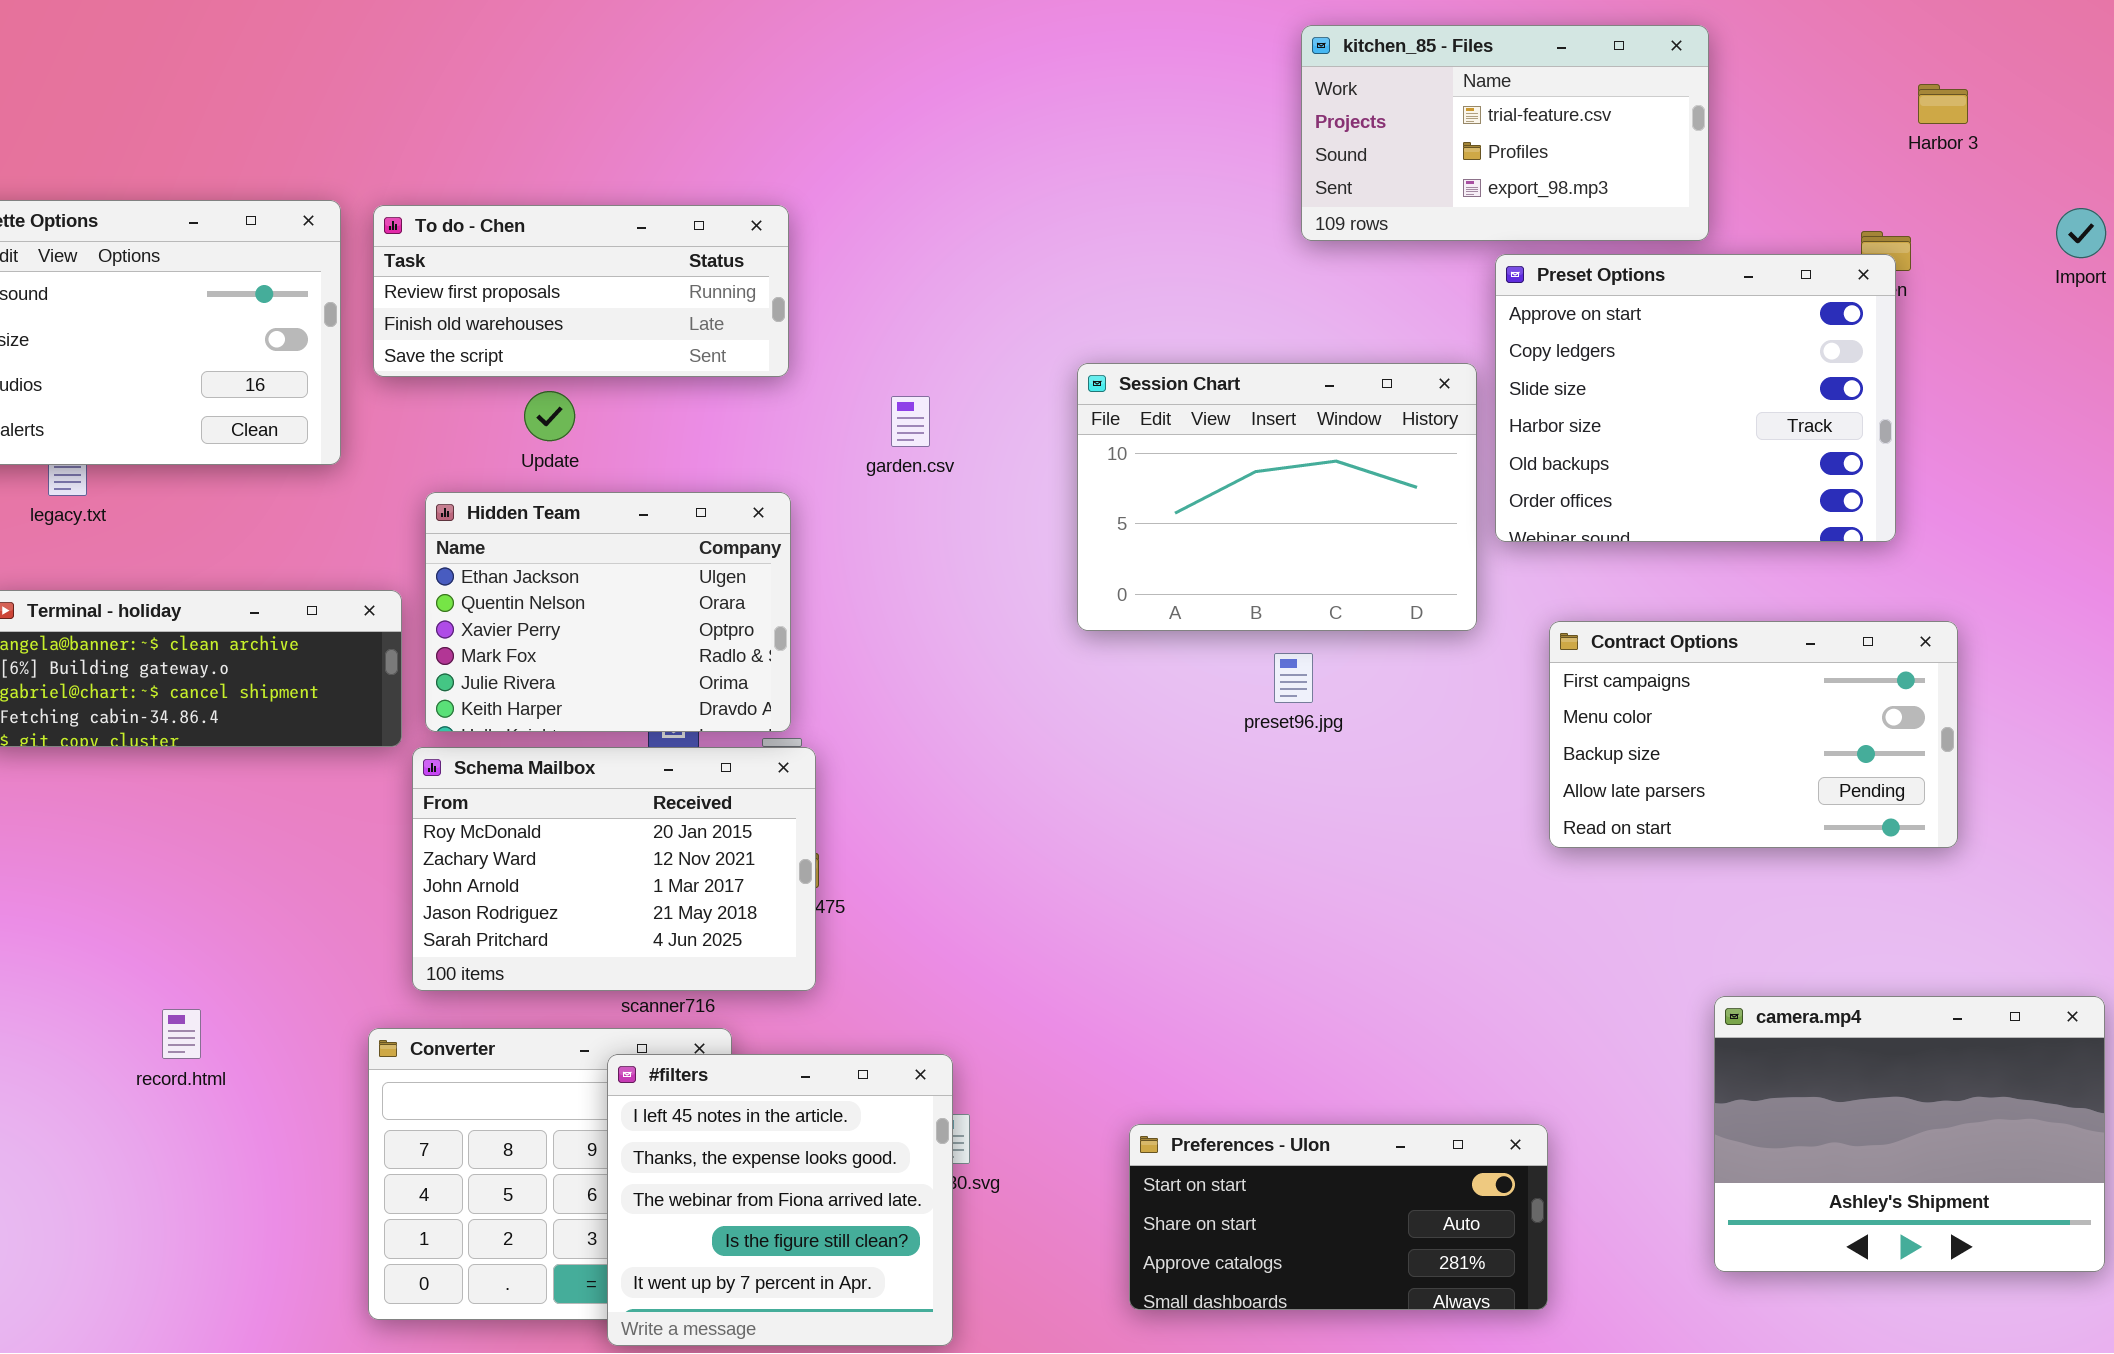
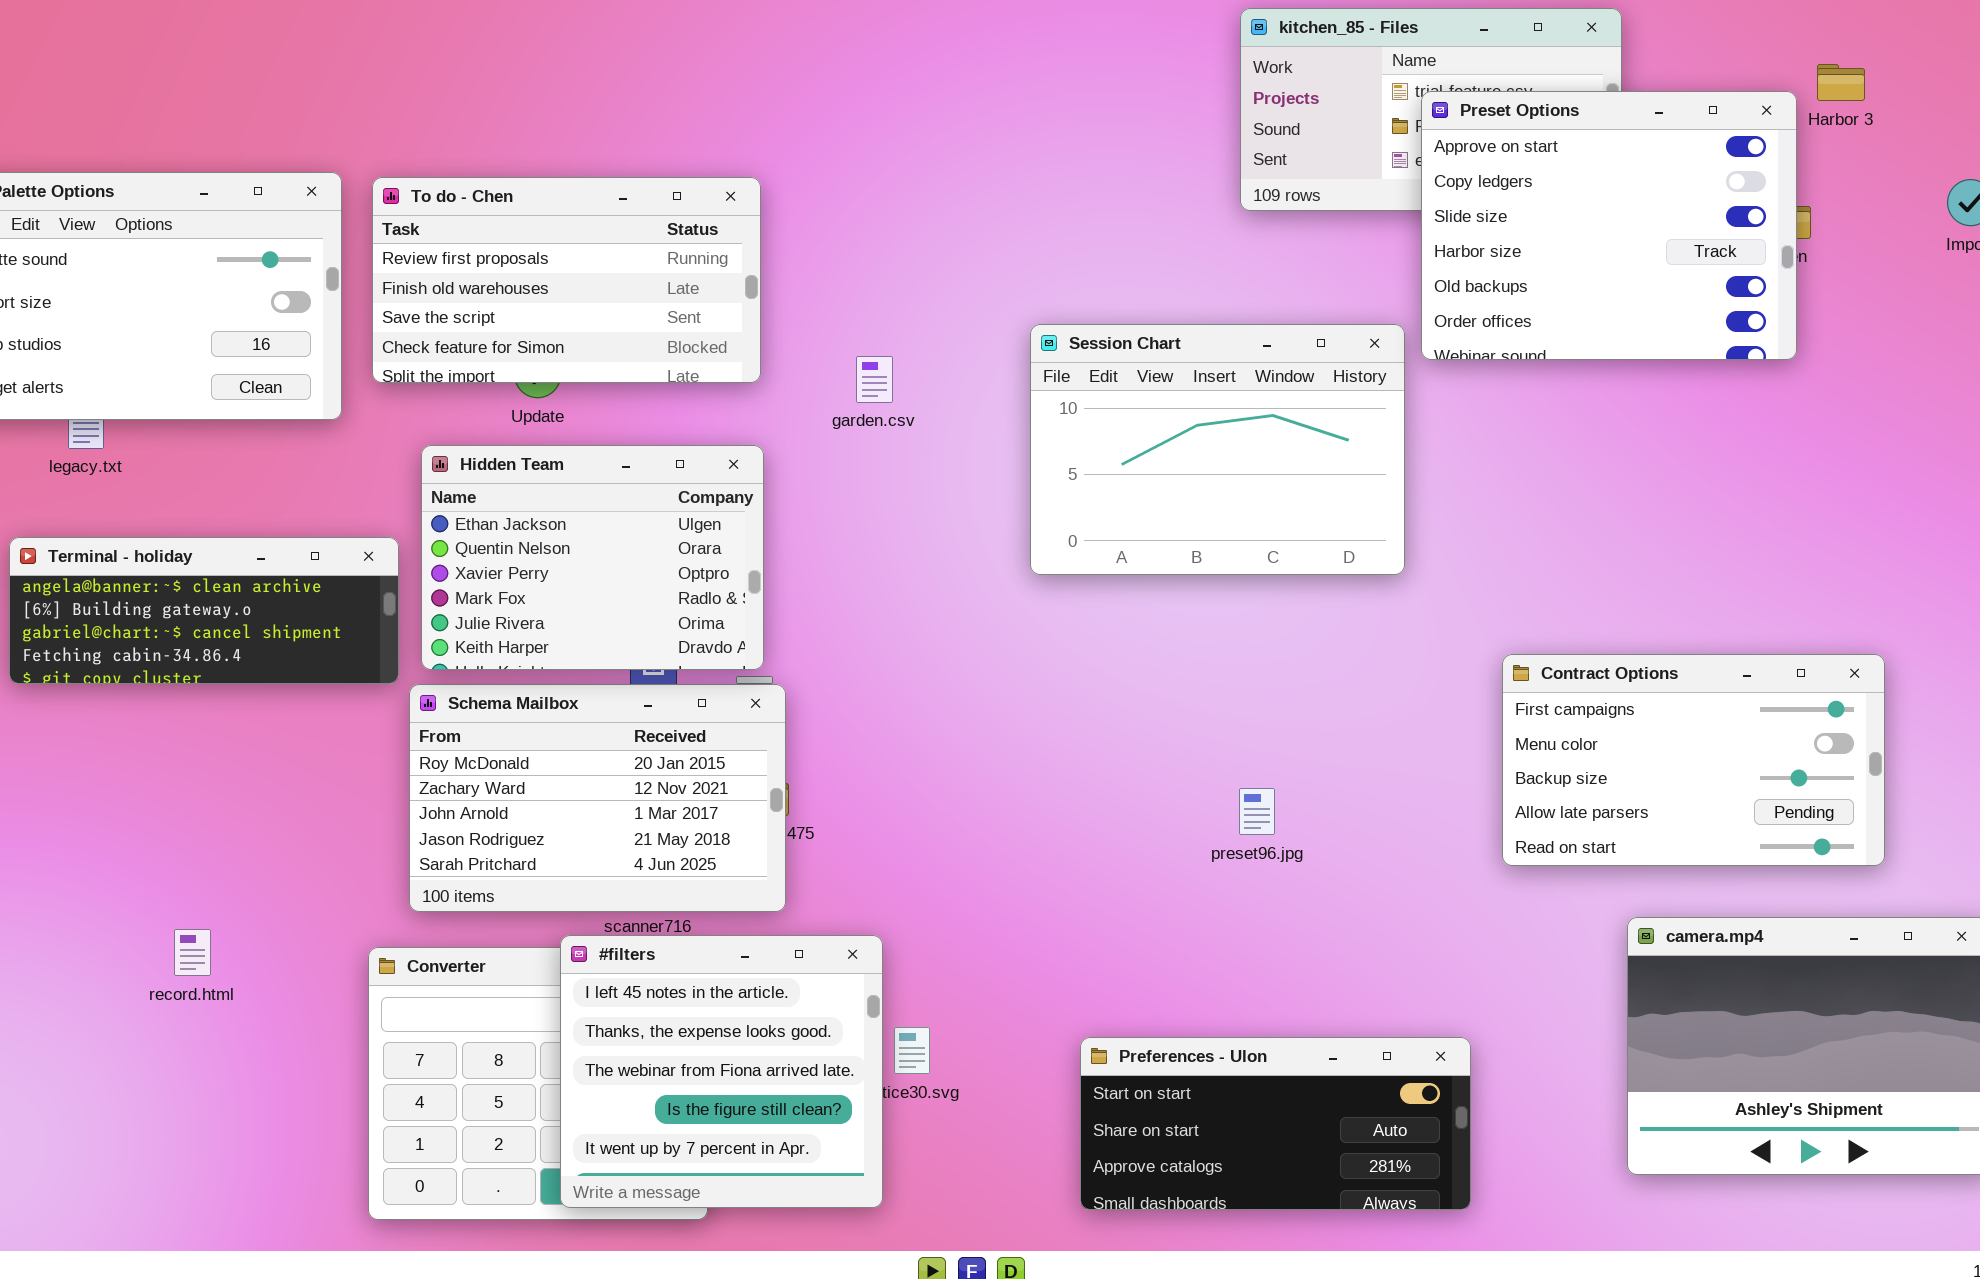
To do - Chen: [373,205,789,377] -> [372,177,761,383], resized
Preset Options: [1495,254,1896,542] -> [1421,91,1797,360], moved
Contract Options: [1549,621,1958,848] -> [1502,654,1885,866], moved
preset96.jpg: [1274,653,1313,703] -> [1239,788,1275,835], moved
#filters: [607,1054,953,1346] -> [560,935,883,1208], moved

